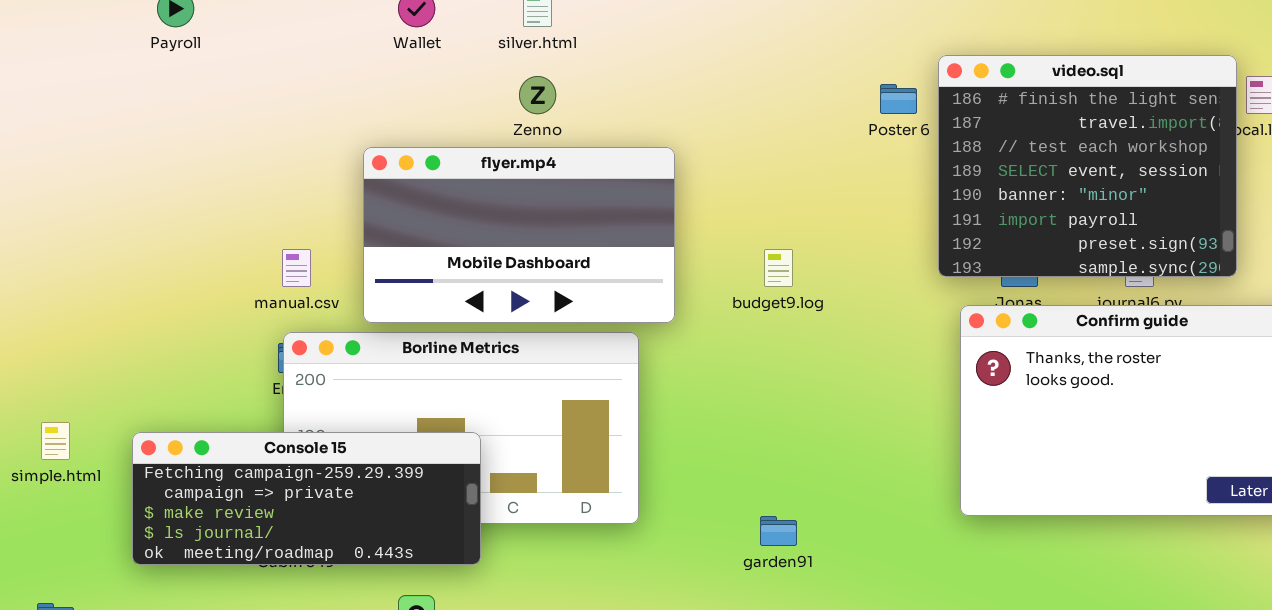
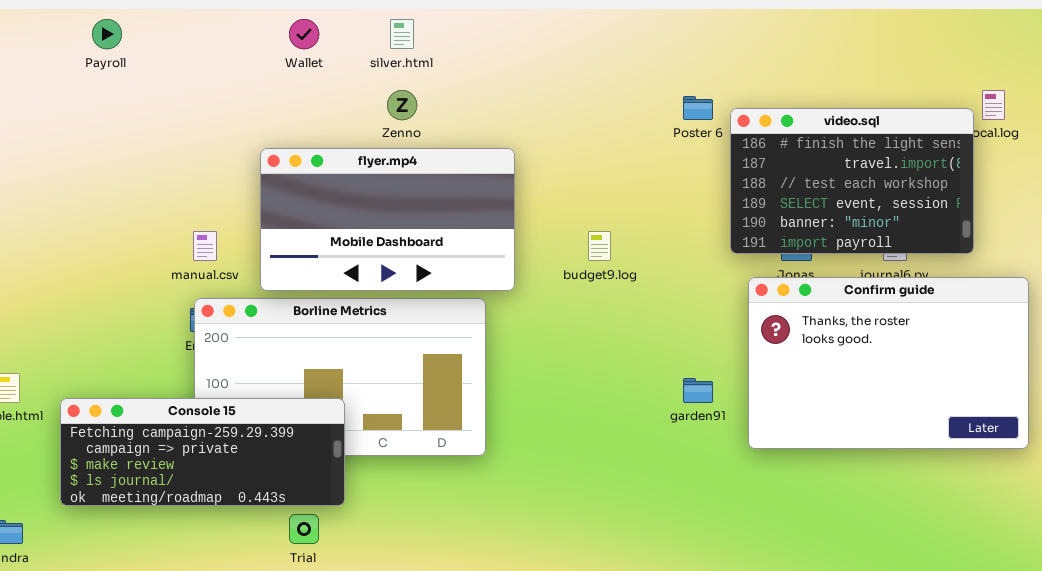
video.sql: [938,55,1237,277] -> [730,108,974,254], resized
Console 15: [132,432,481,565] -> [60,398,345,506], moved
garden91: [760,516,797,546] -> [683,378,713,403], moved

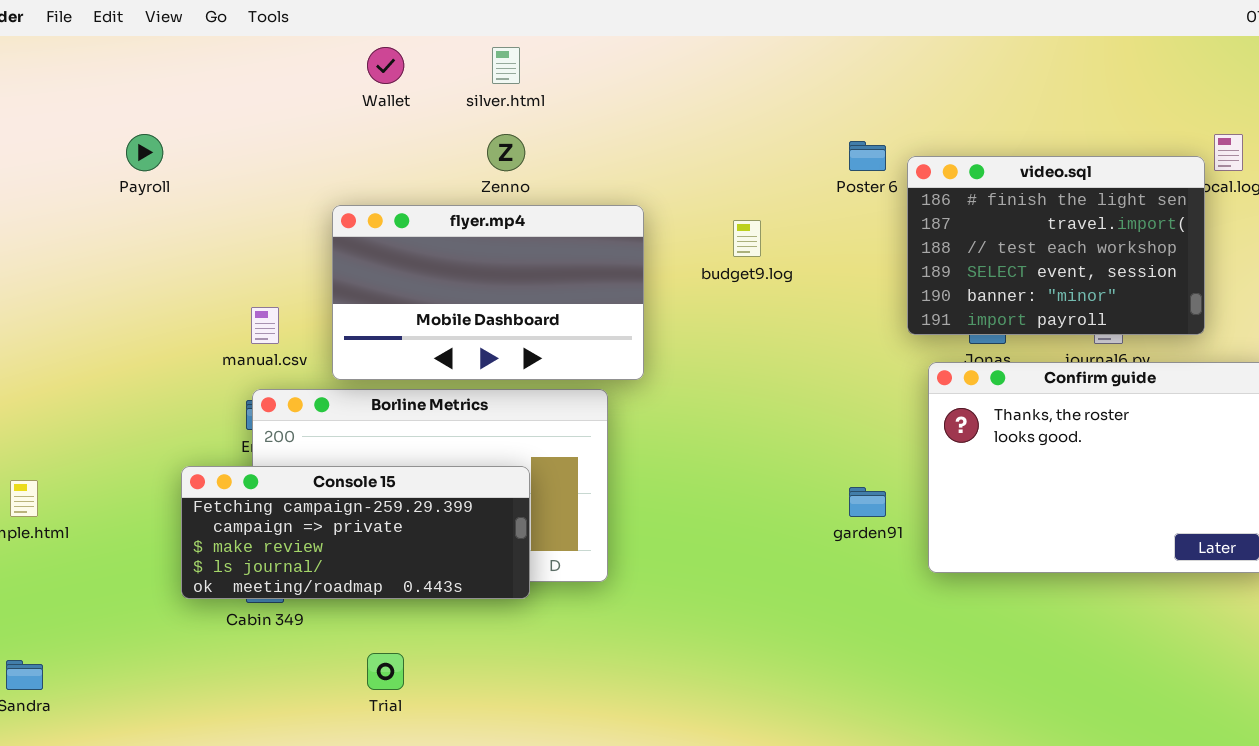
Payroll: [92,19,122,49] -> [126,134,163,171], moved
budget9.log: [588,231,611,261] -> [733,220,761,257], moved
Console 15: [60,398,345,506] -> [181,466,530,599], moved

